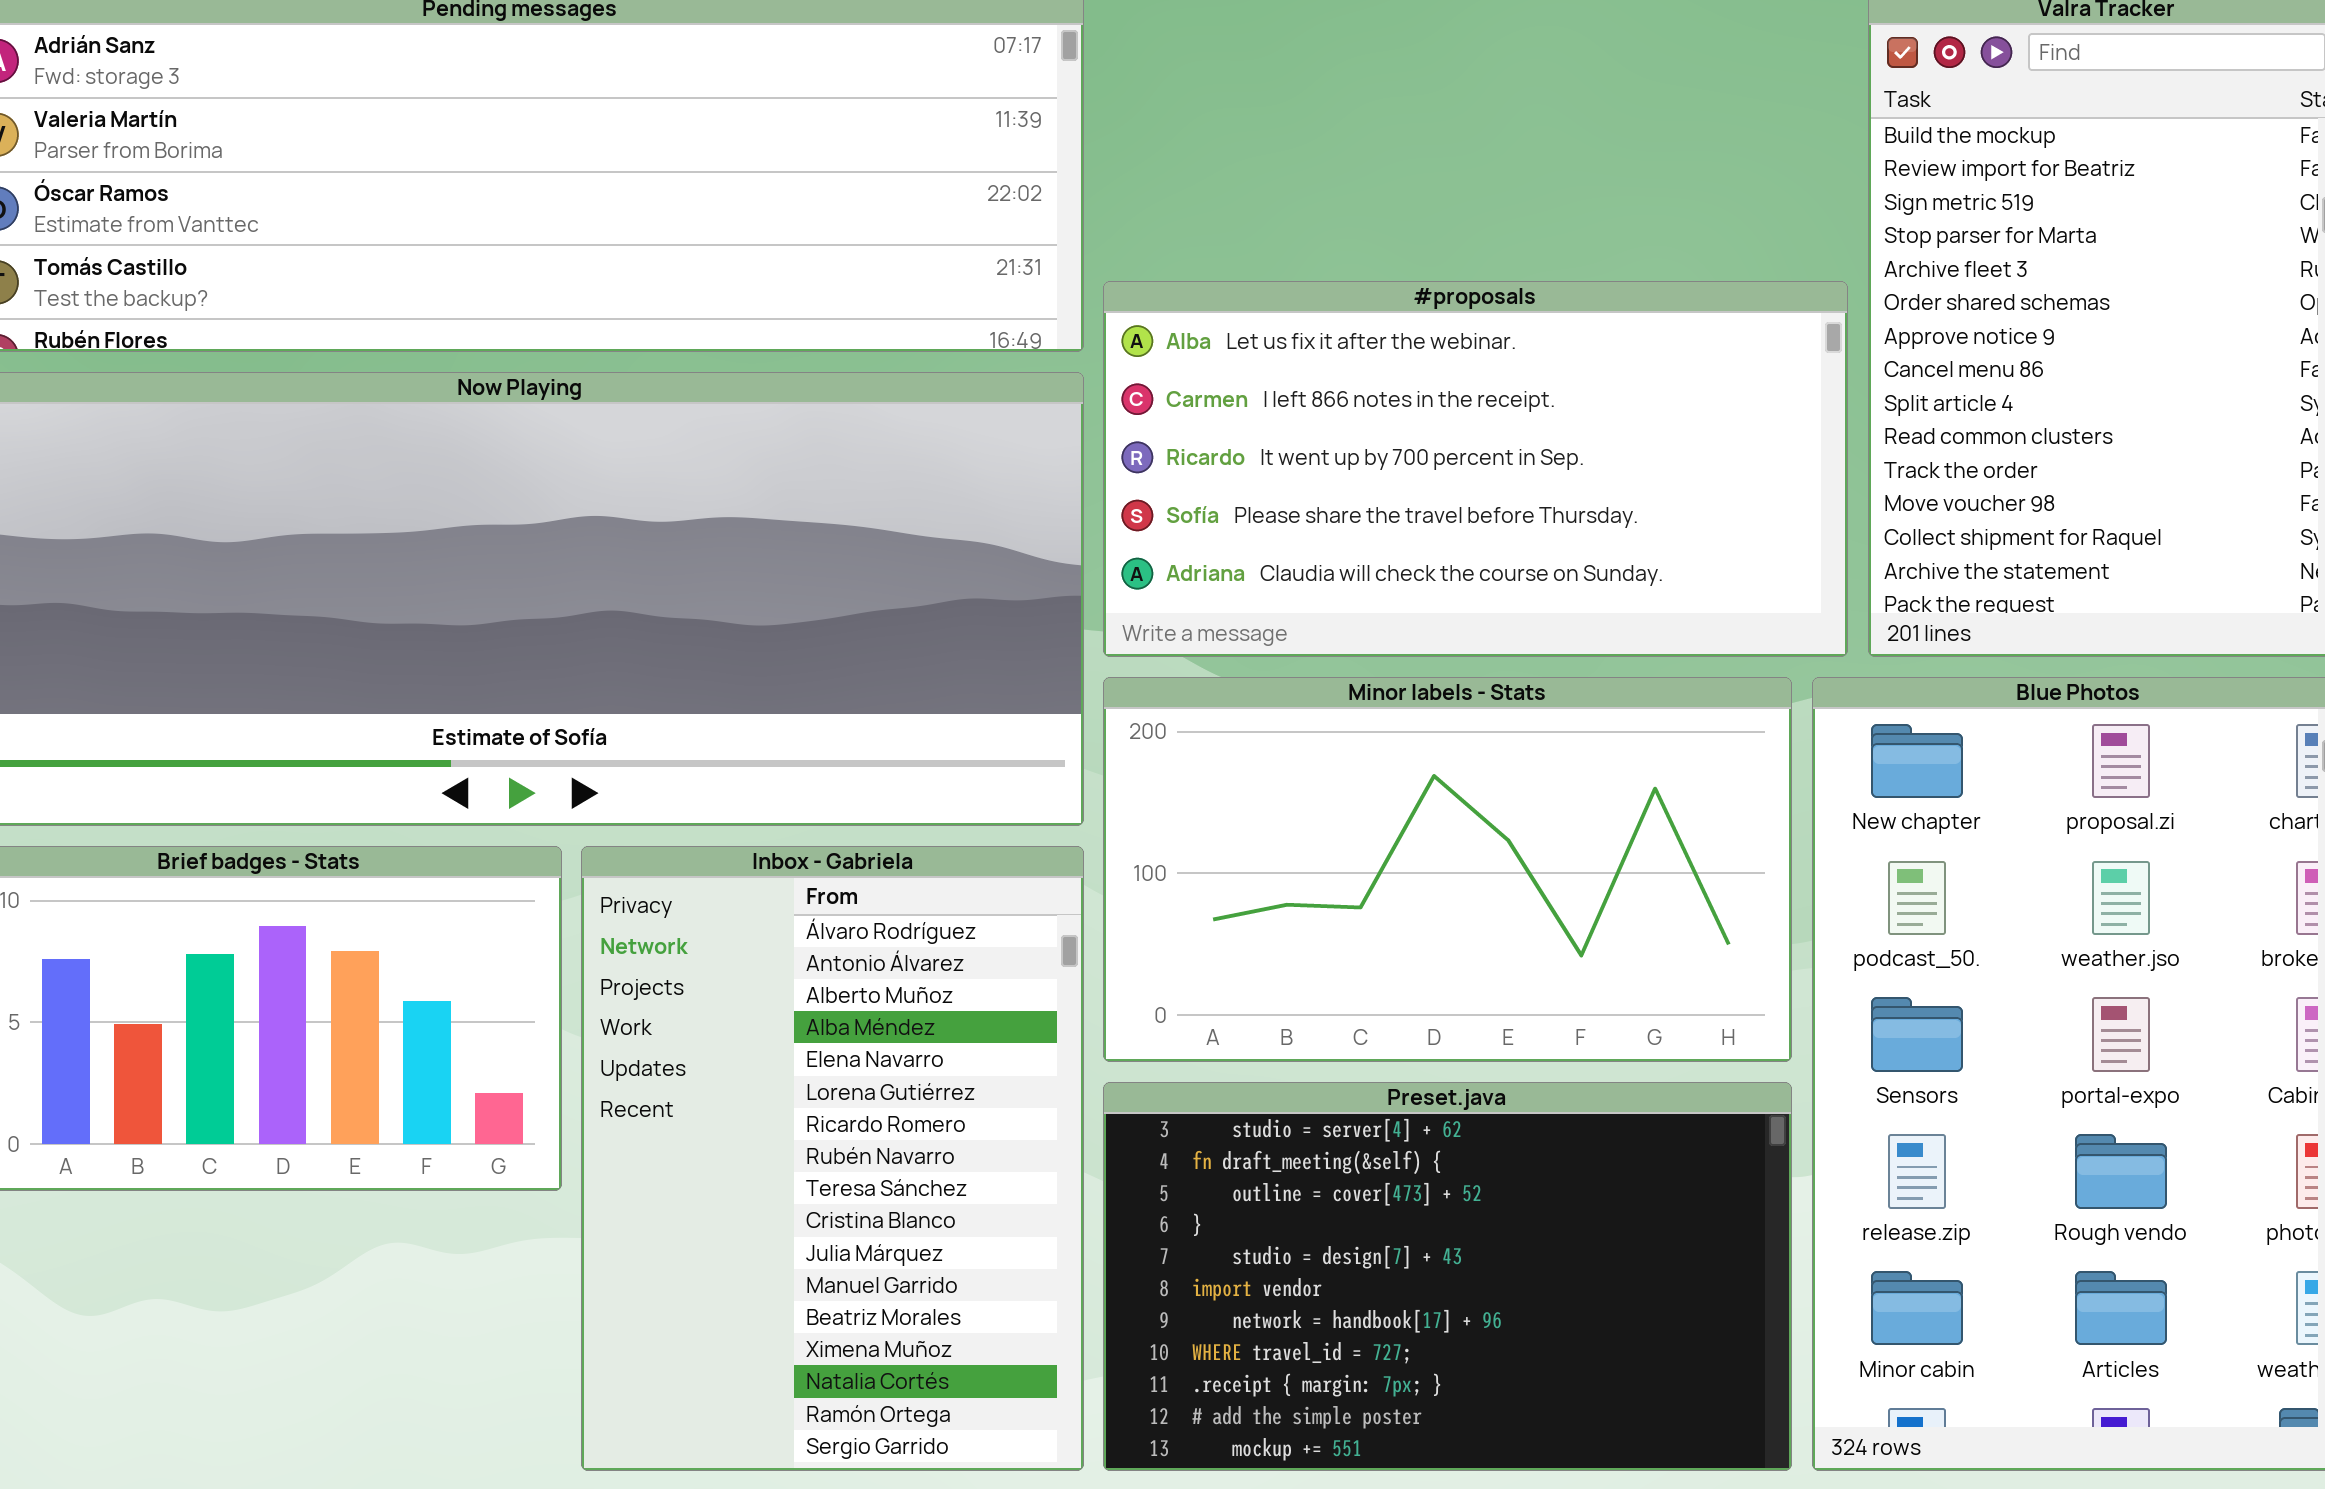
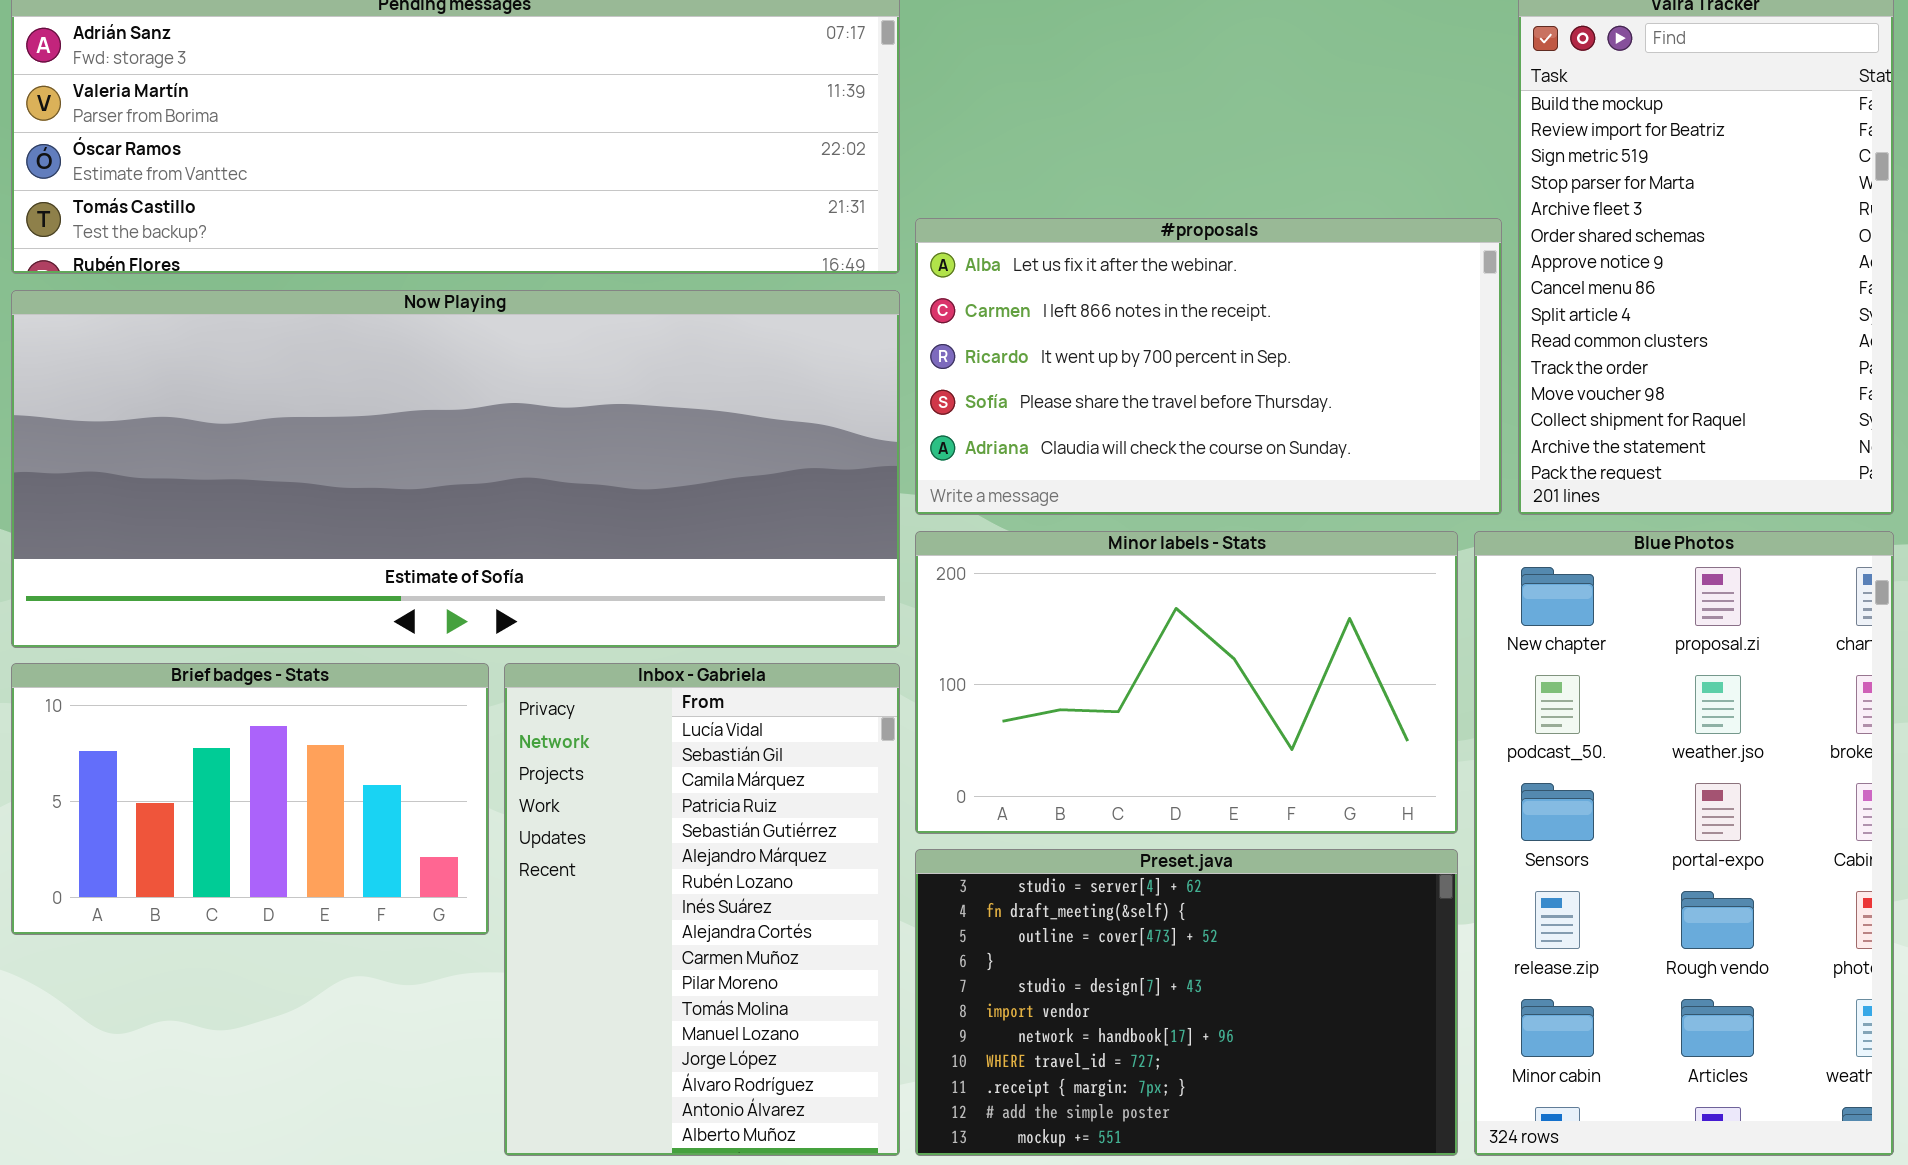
Inbox - Gabriela: [581,846,1084,1471] -> [504,663,900,1156], scrolled up 14 rows

